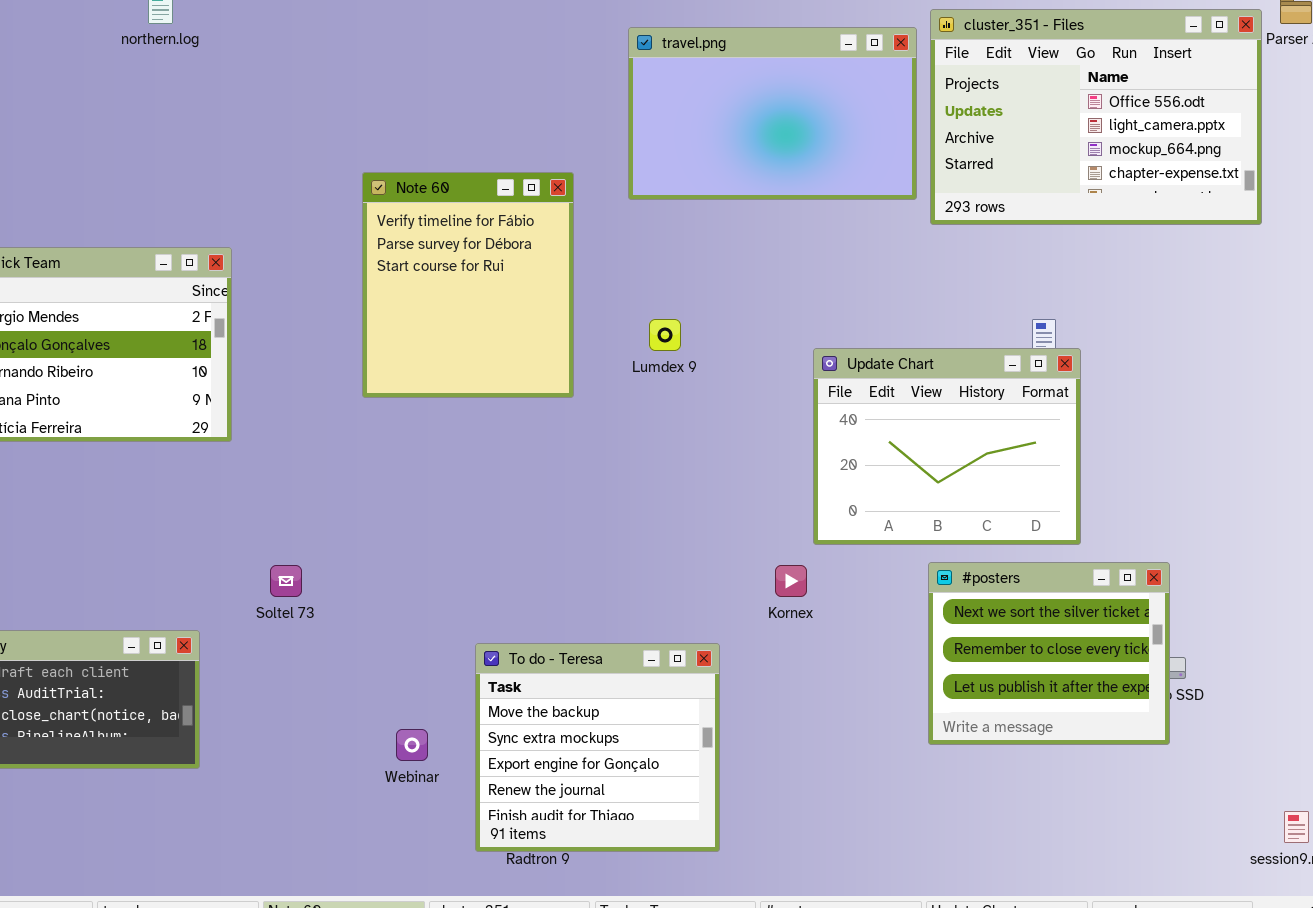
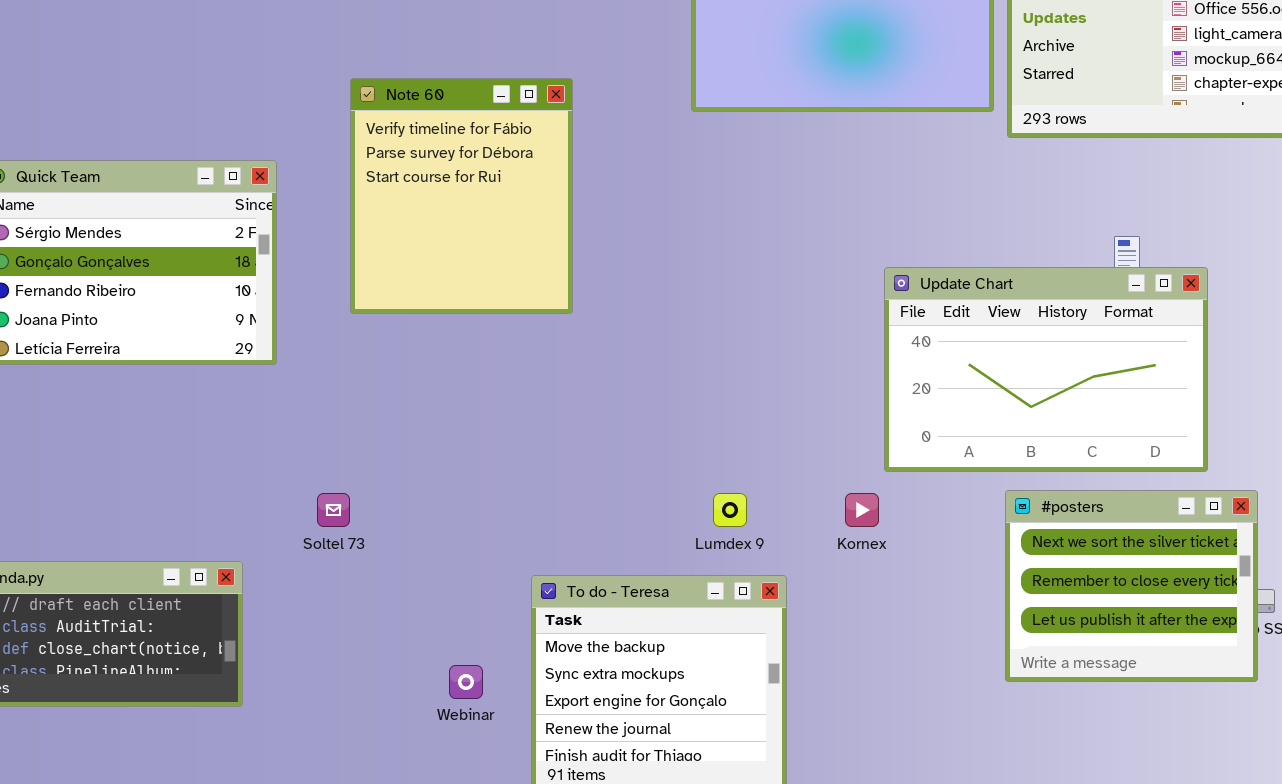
Note 60: [362,172,574,398] -> [350,78,573,314], moved
Lumdex 9: [649,319,681,351] -> [713,493,747,527], moved
Update Chart: [813,348,1081,545] -> [884,267,1208,472], resized

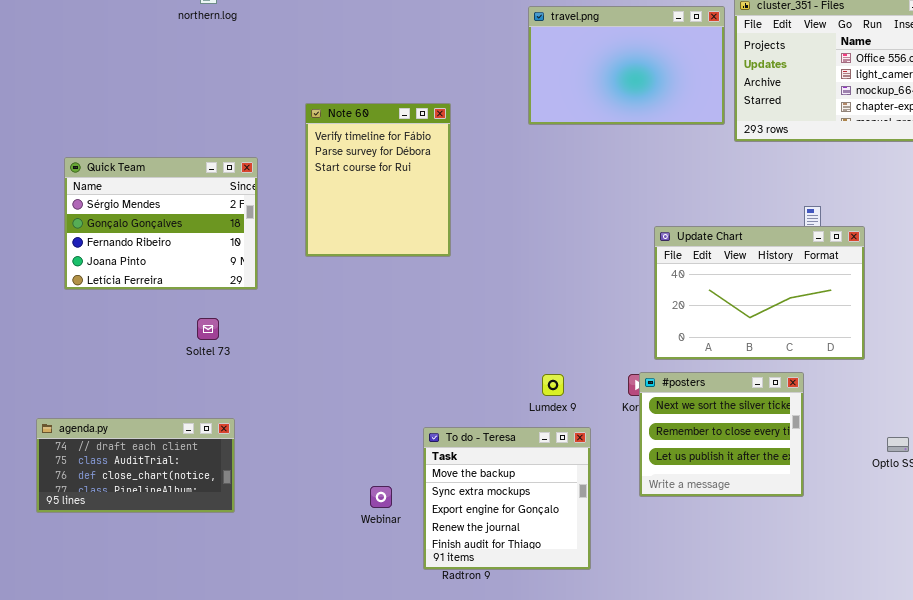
#posters: [1005,490,1258,682] -> [639,372,804,497], moved
Soltel 73: [317,493,350,527] -> [197,318,219,340], moved

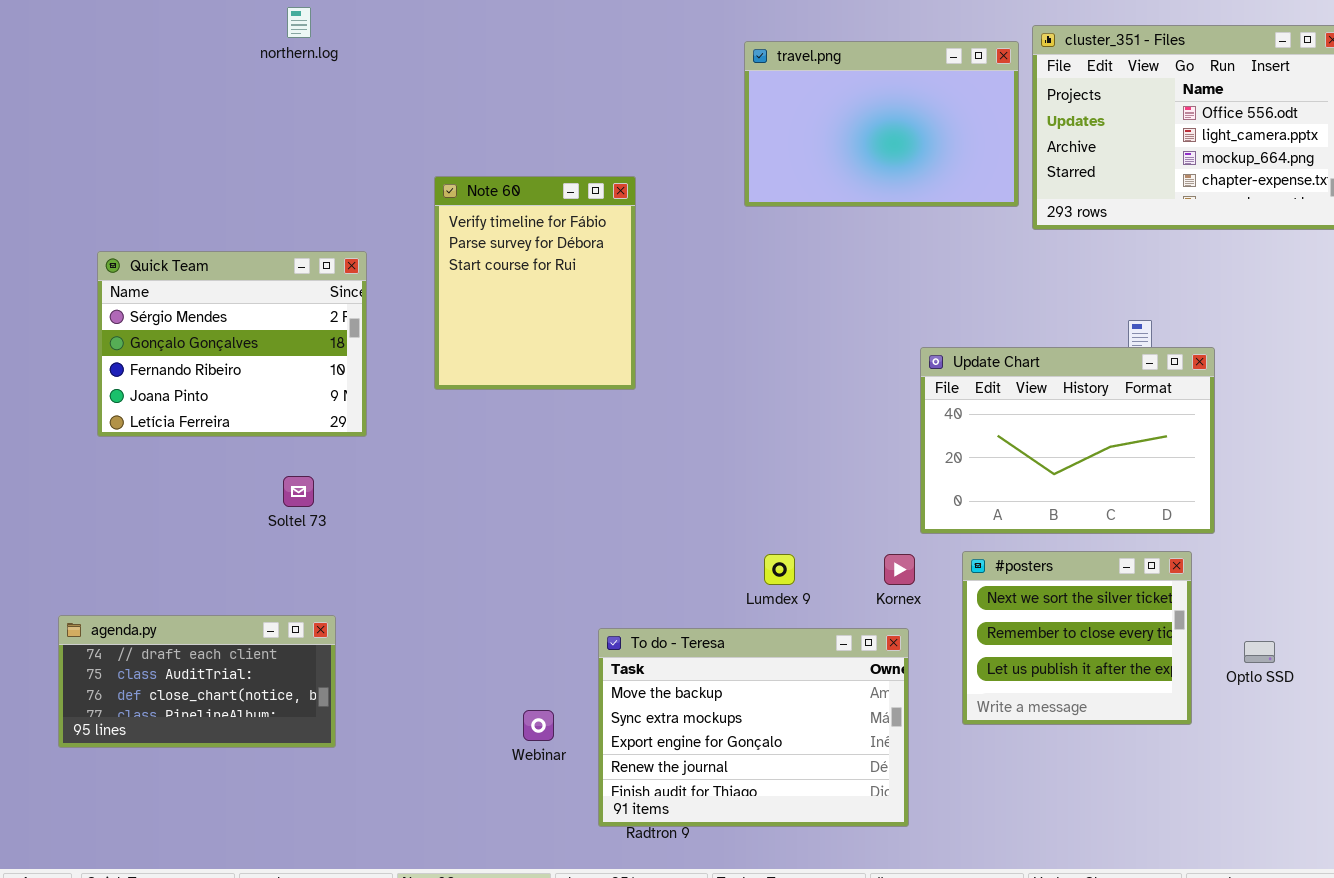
#posters: [639,372,804,497] -> [962,551,1192,725], moved
To do - Teresa: [423,427,591,570] -> [598,628,909,827], resized

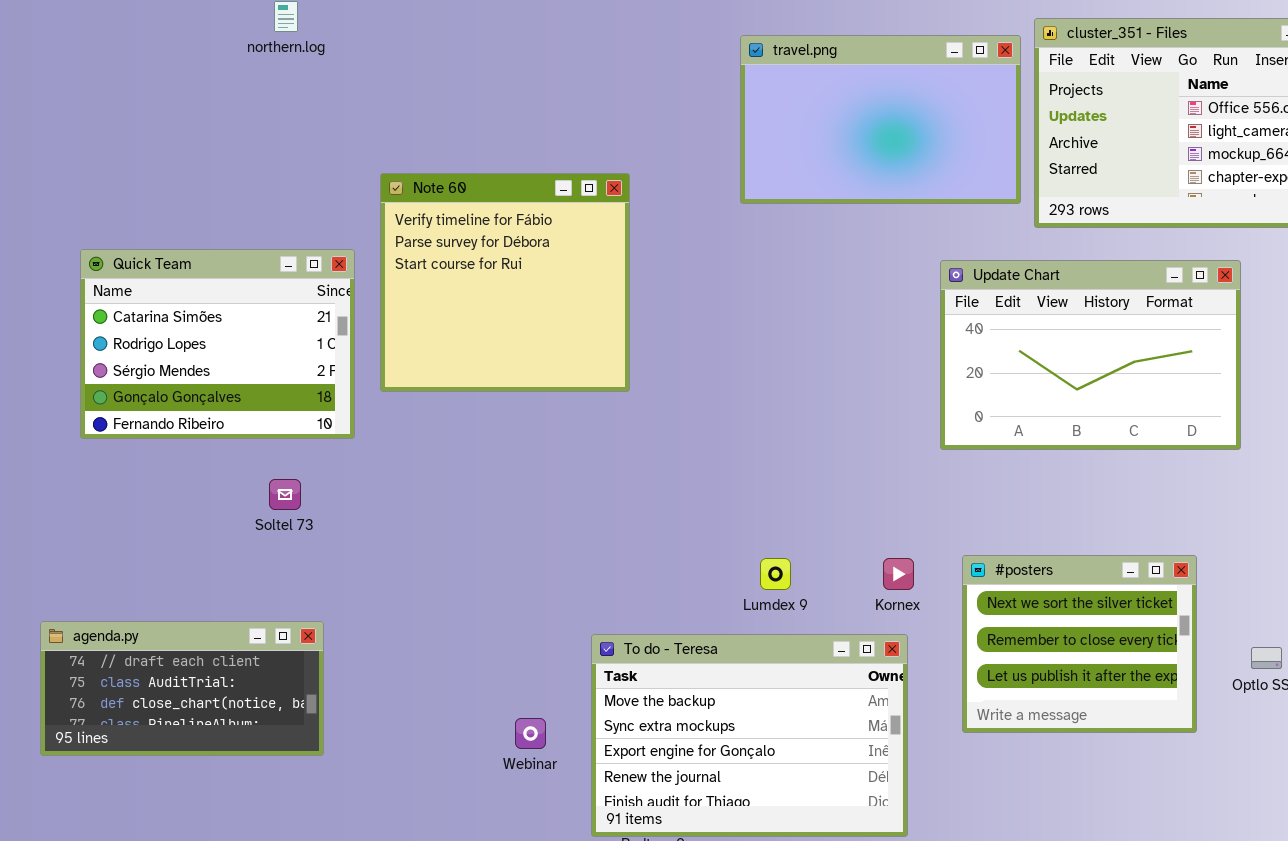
Note 60: [434,176,636,390] -> [380,173,630,392], resized
Quick Team: [97,251,367,437] -> [80,249,355,439], scrolled up 2 rows
Update Chart: [920,347,1215,534] -> [940,260,1241,450], moved

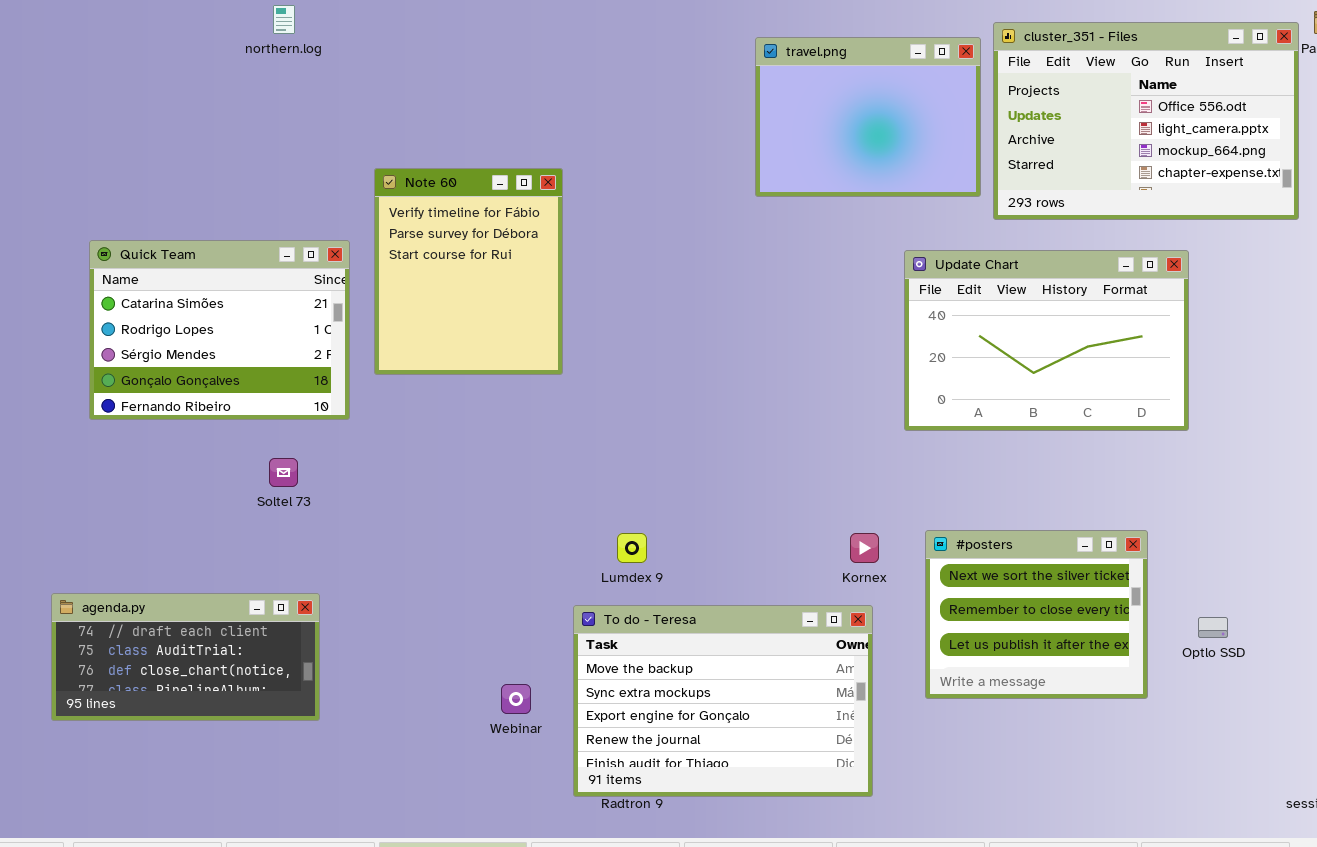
travel.png: [740,35,1021,204] -> [755,37,981,197], resized
Note 60: [380,173,630,392] -> [374,168,563,375], resized
Lumdex 9: [760,558,791,590] -> [617,533,647,563], moved

